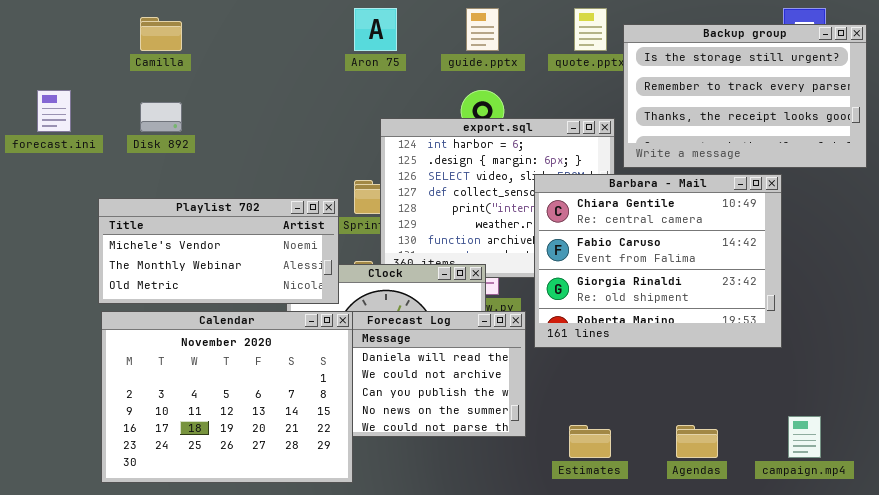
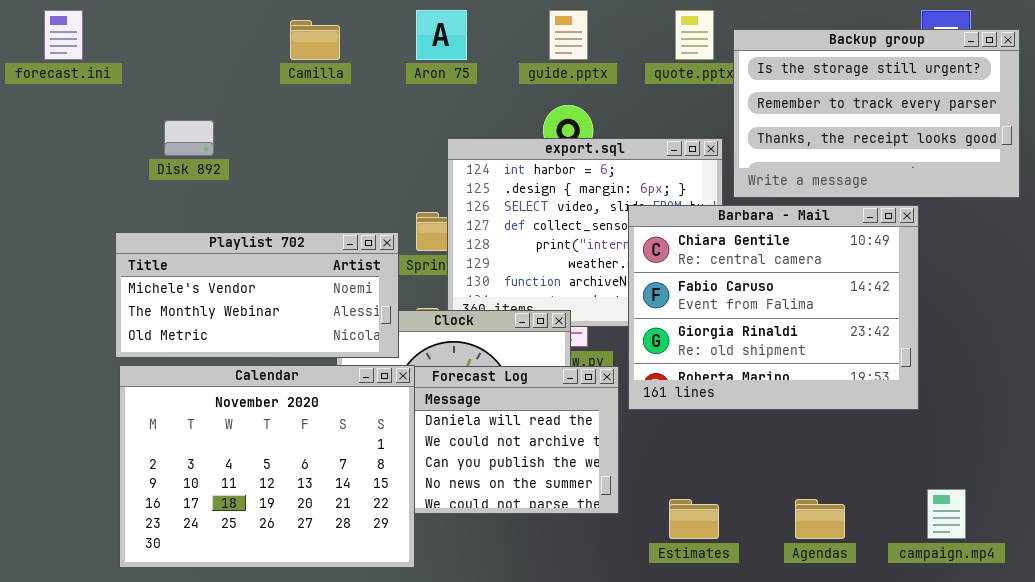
Camilla: [140,17,182,51] -> [290,20,340,60], moved
forecast.ini: [37,90,71,132] -> [44,10,83,60], moved

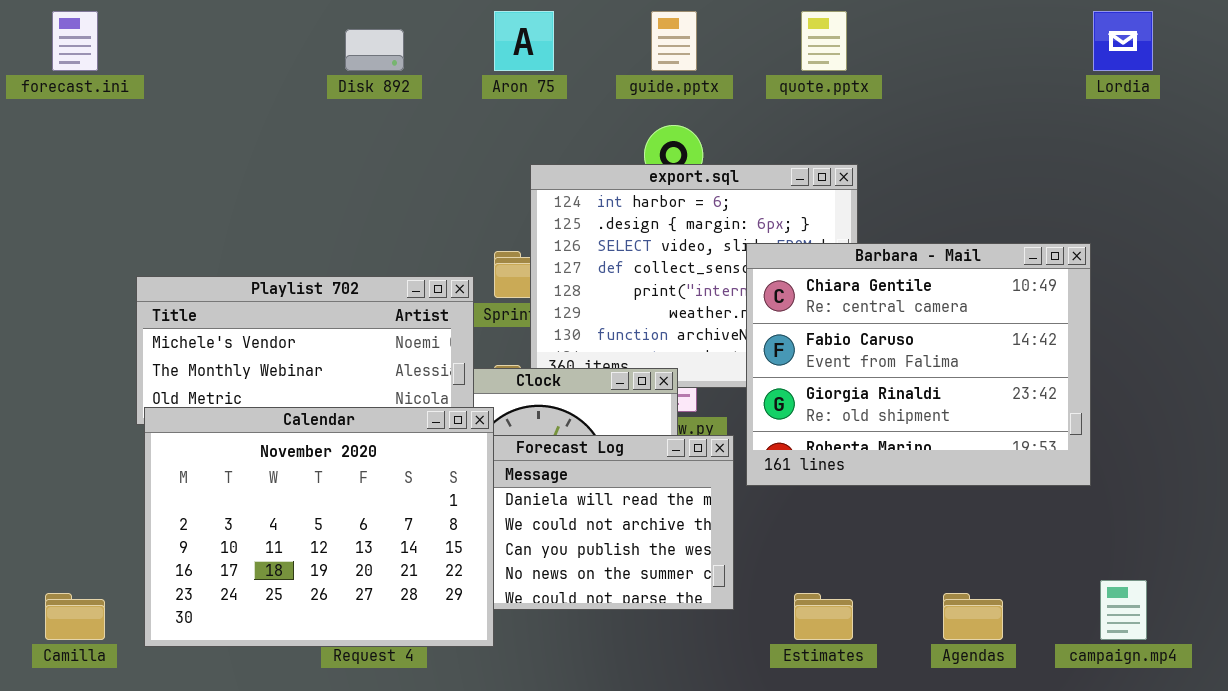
Camilla: [290,20,340,60] -> [45,593,105,640], moved
Backup group: [733,29,1020,198] -> none, closed
Disk 892: [164,120,214,156] -> [345,29,404,71], moved
Calendar: [119,365,415,568] -> [144,407,494,647], moved

